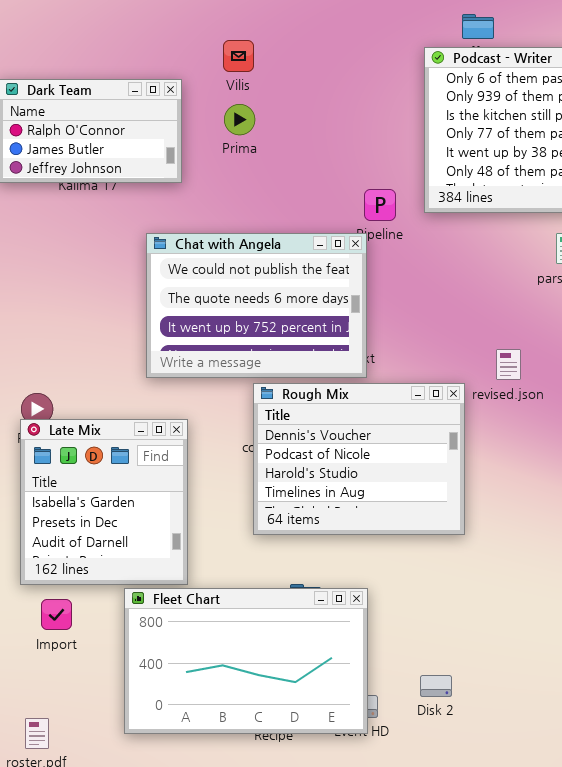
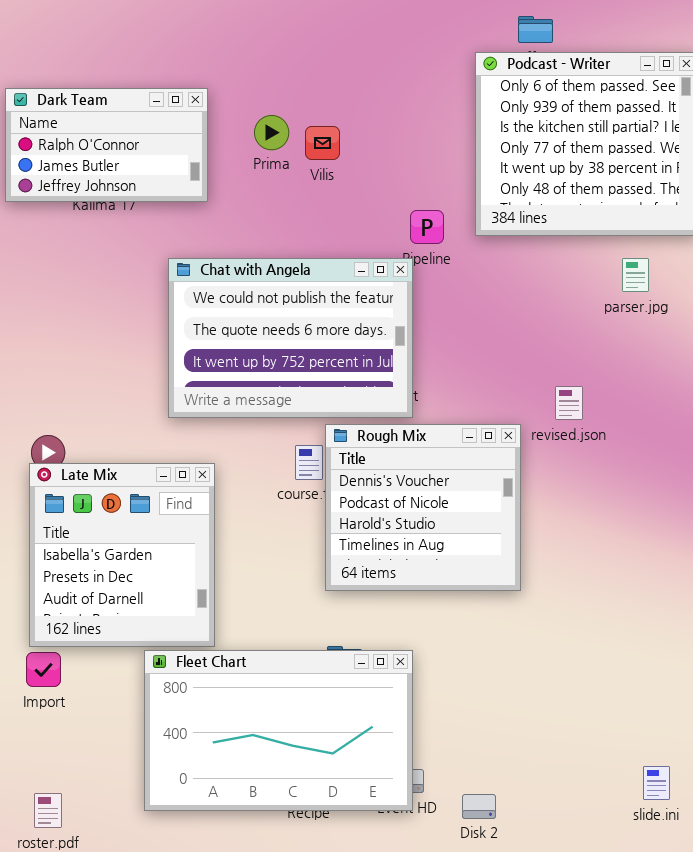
Vilis: [223,40,254,72] -> [305,126,340,160], moved
Rough Mix: [253,383,465,535] -> [325,424,521,591], resized
Import: [41,599,72,630] -> [26,652,61,687], moved
Disk 2: [420,675,452,697] -> [462,794,496,819], moved

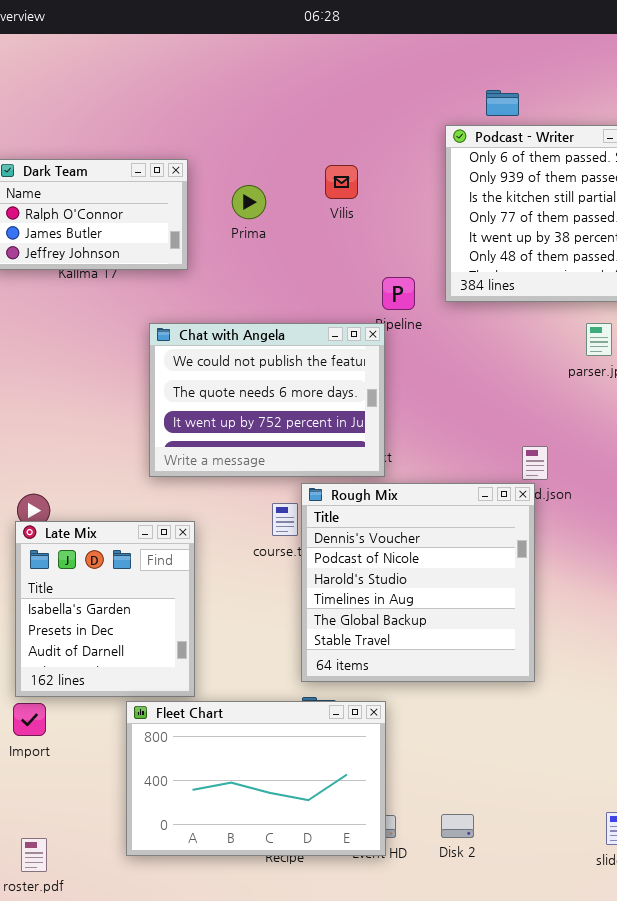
Vilis: [305,126,340,160] -> [325,165,358,199], moved
Rough Mix: [325,424,521,591] -> [301,483,535,682], resized
Disk 2: [462,794,496,819] -> [441,814,474,838], moved

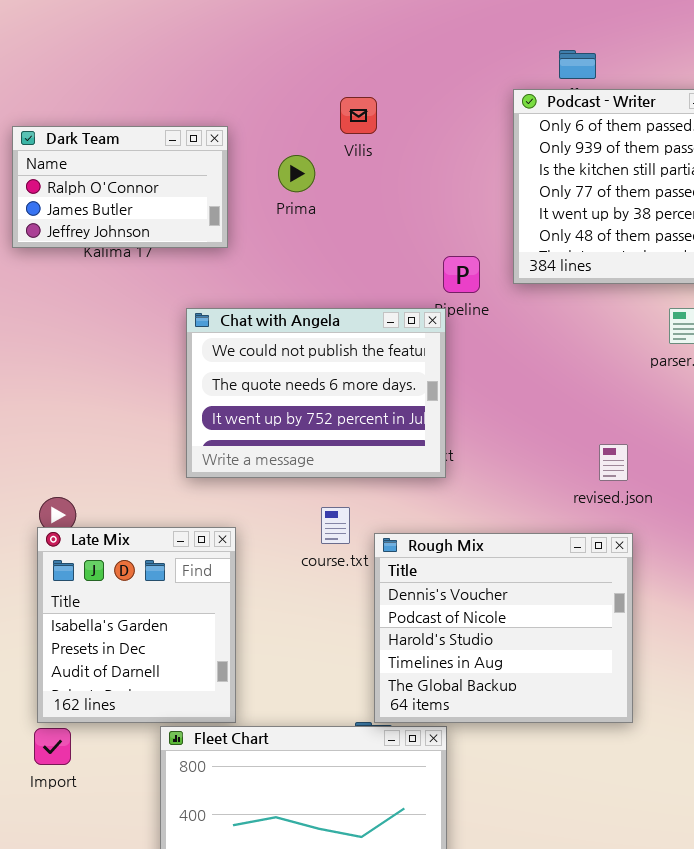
Vilis: [325,165,358,199] -> [340,97,377,134], moved
Rough Mix: [301,483,535,682] -> [374,533,633,723], moved, resized

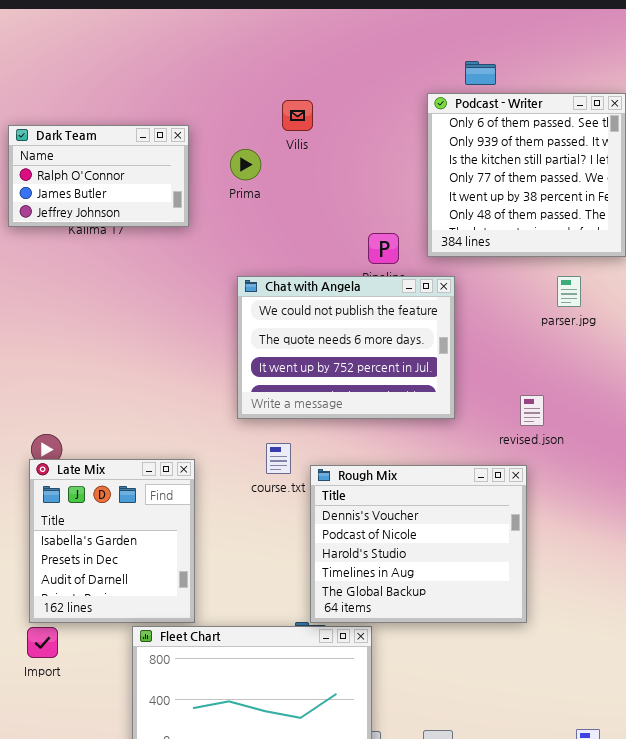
Chat with Angela: [186,308,446,478] -> [237,276,455,419], moved
revised.json: [599,444,628,481] -> [520,395,544,426], moved

